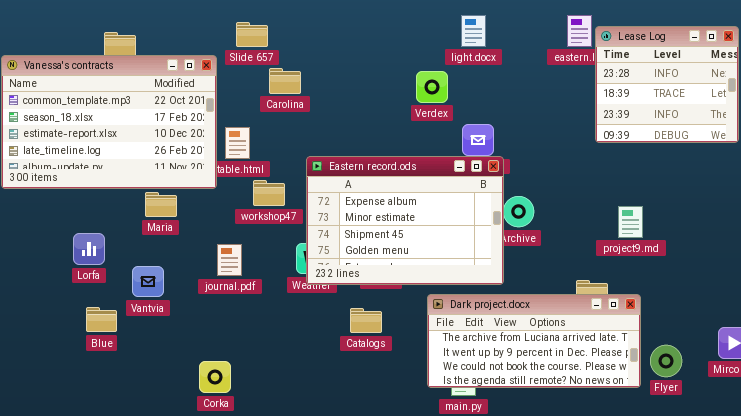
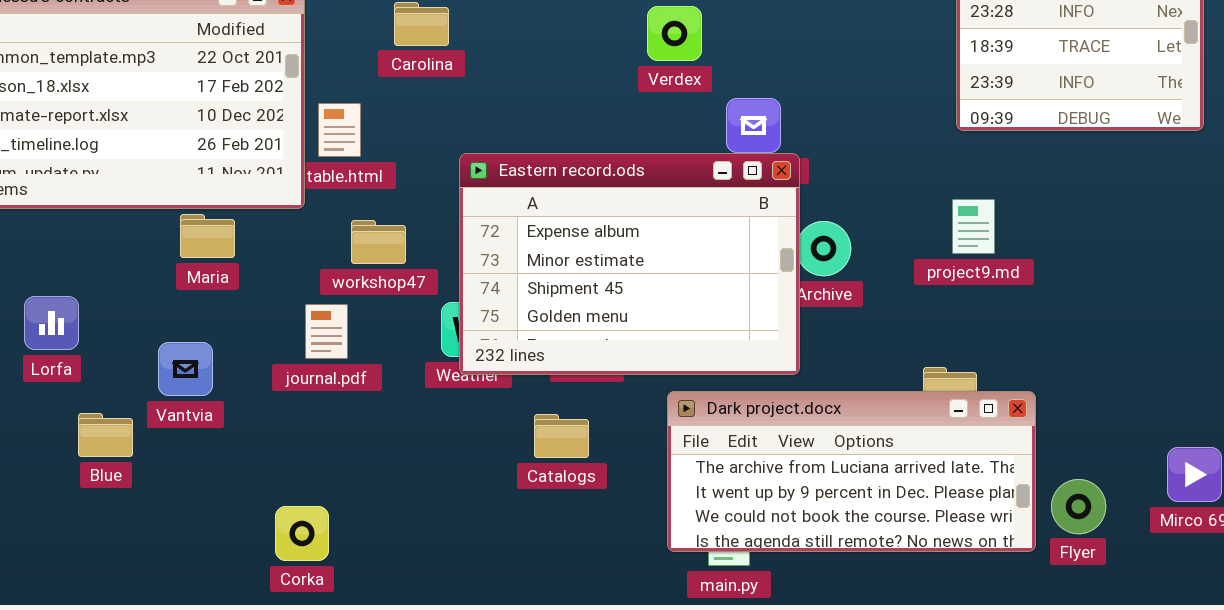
workshop47: [253,180,285,206] -> [351,220,406,264], moved
project9.md: [618,206,643,238] -> [952,199,995,254], moved
Lorfa: [73,233,105,265] -> [24,296,79,350], moved

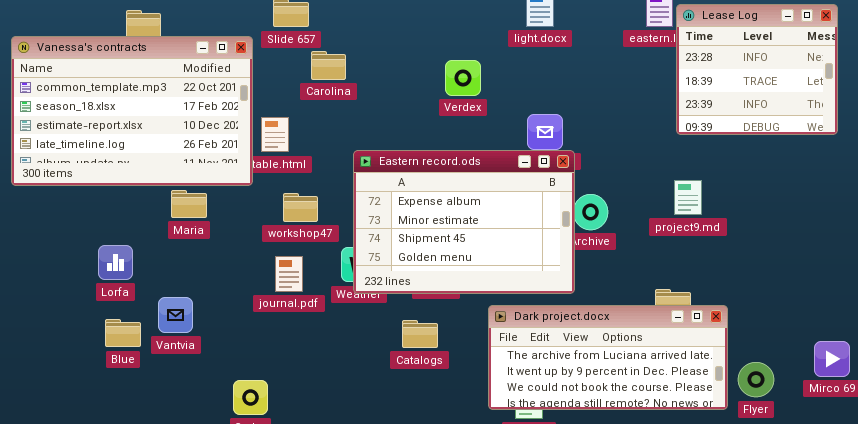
Verdex: [647,6,702,61] -> [445,60,481,96], moved
Lorfa: [24,296,79,350] -> [98,245,133,280], moved
journal.pdf: [305,304,348,359] -> [275,256,303,292], moved
Vantvia: [158,342,213,396] -> [158,297,193,333], moved

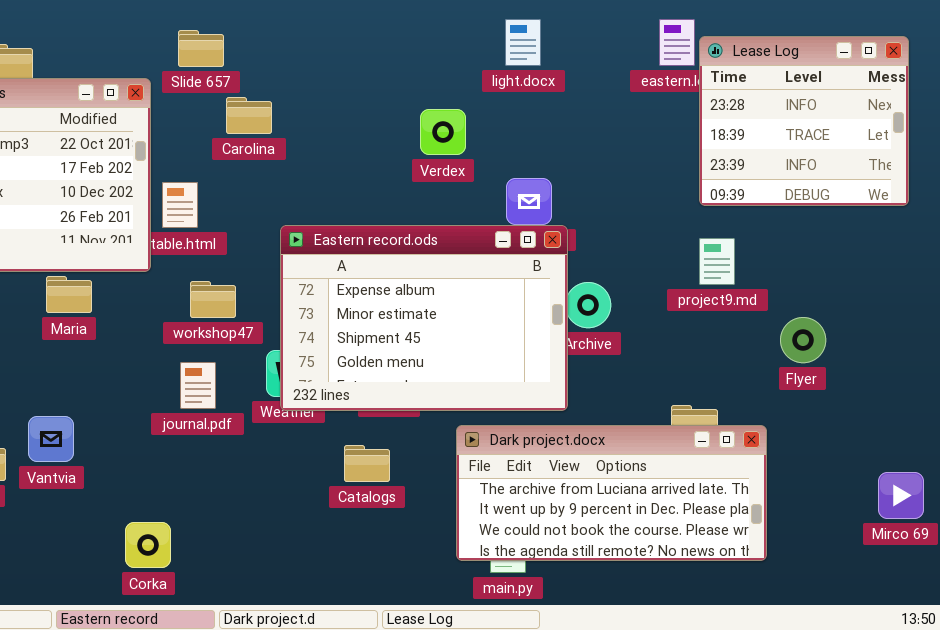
Verdex: [445,60,481,96] -> [420,109,466,155], moved
project9.md: [674,180,702,215] -> [699,238,735,285], moved
Flyer: [738,362,774,397] -> [780,317,826,363], moved

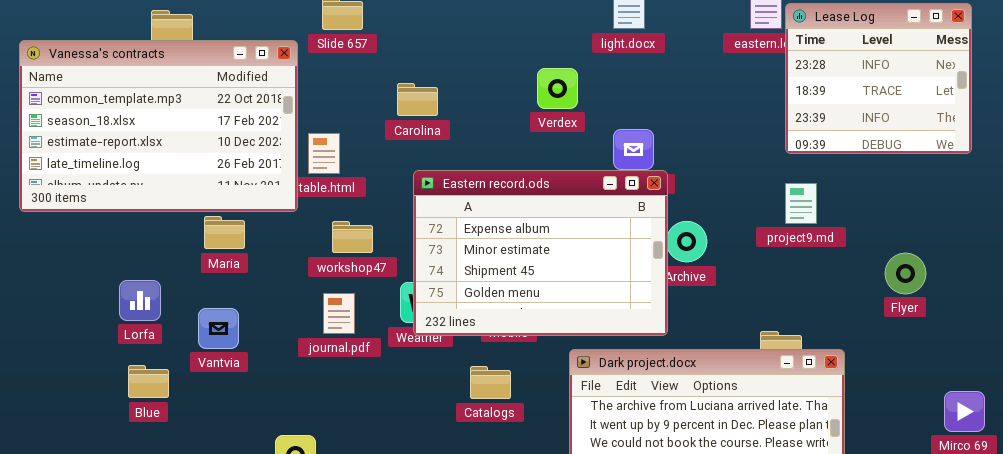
Carolina: [226,97,272,134] -> [397,83,438,116], moved
Flyer: [780,317,826,363] -> [885,253,926,294], moved
Vantvia: [28,416,74,462] -> [198,308,239,349], moved

